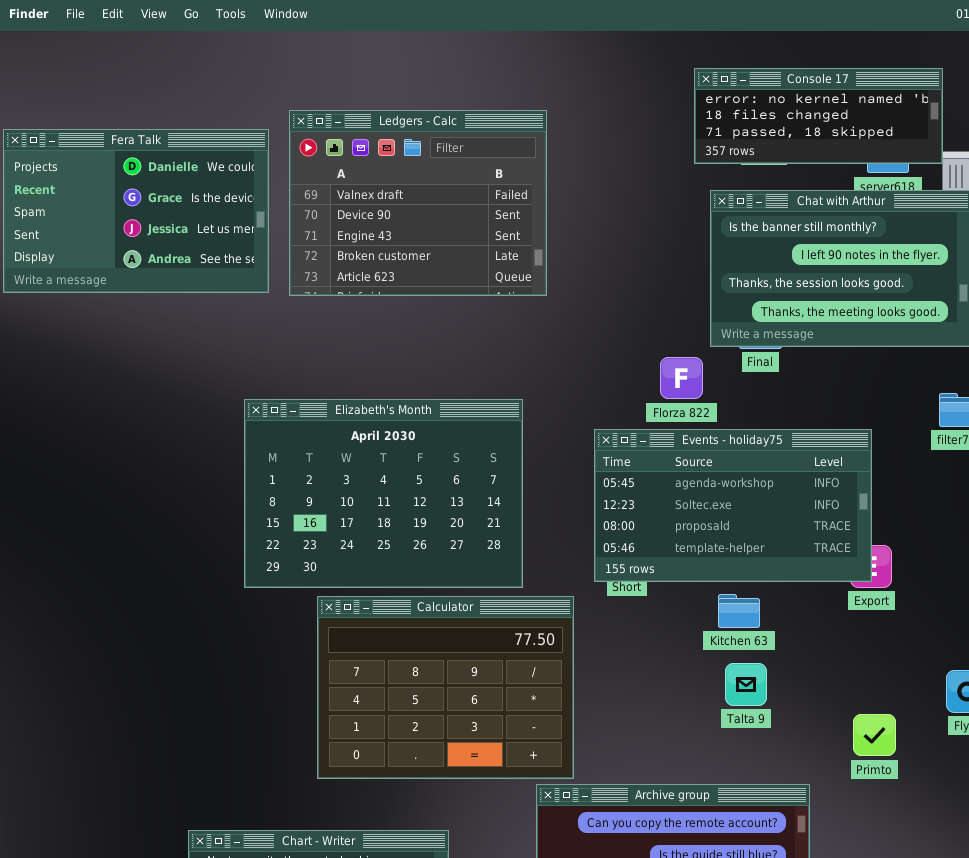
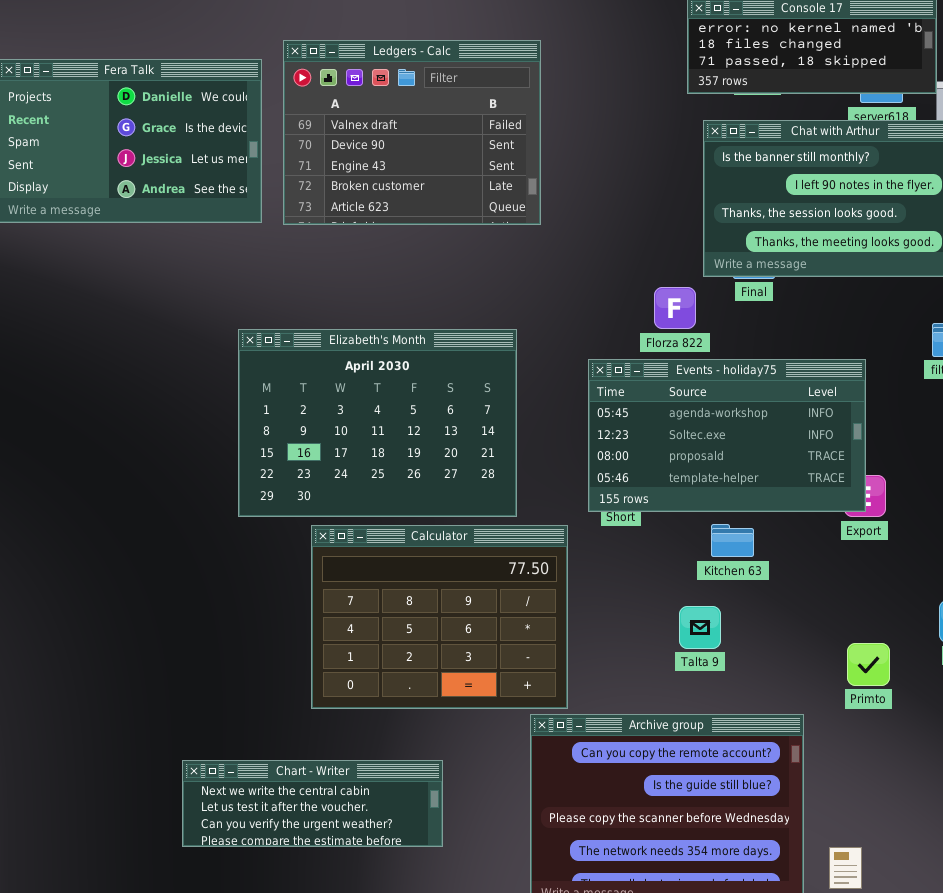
Talta 9: [725,663,767,706] -> [679,606,721,649], moved

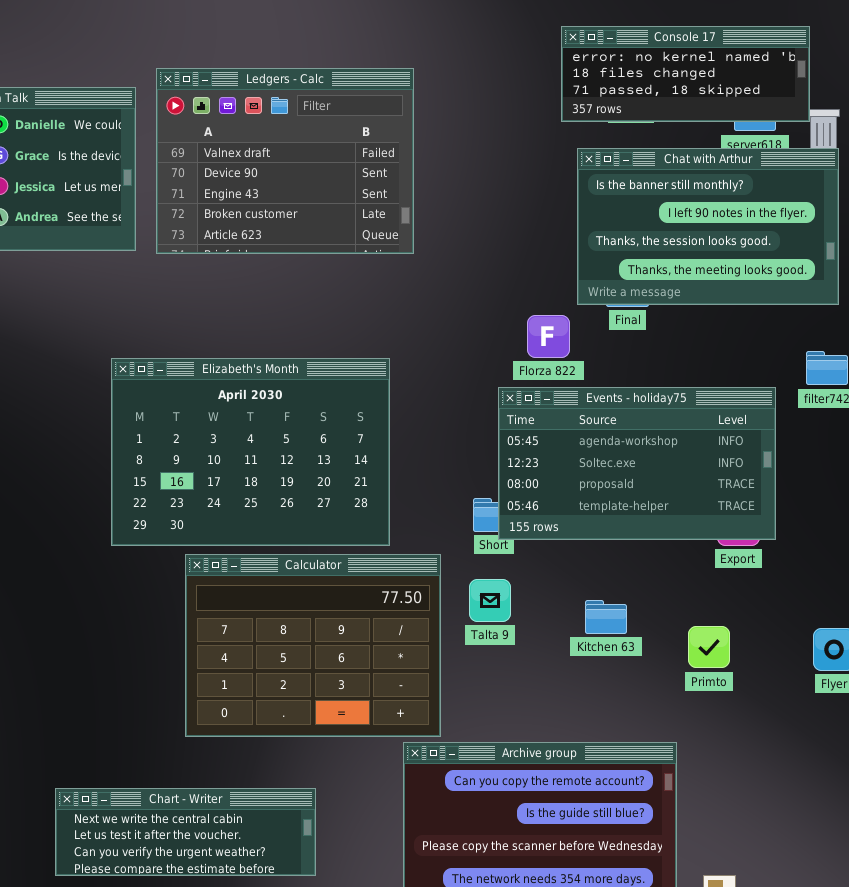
Events - holiday75: [588,359,866,512] -> [498,387,776,540], moved
Kitchen 63: [711,524,754,557] -> [585,600,627,634], moved
Talta 9: [679,606,721,649] -> [469,579,511,622], moved
Primto: [847,643,890,686] -> [688,626,730,668], moved

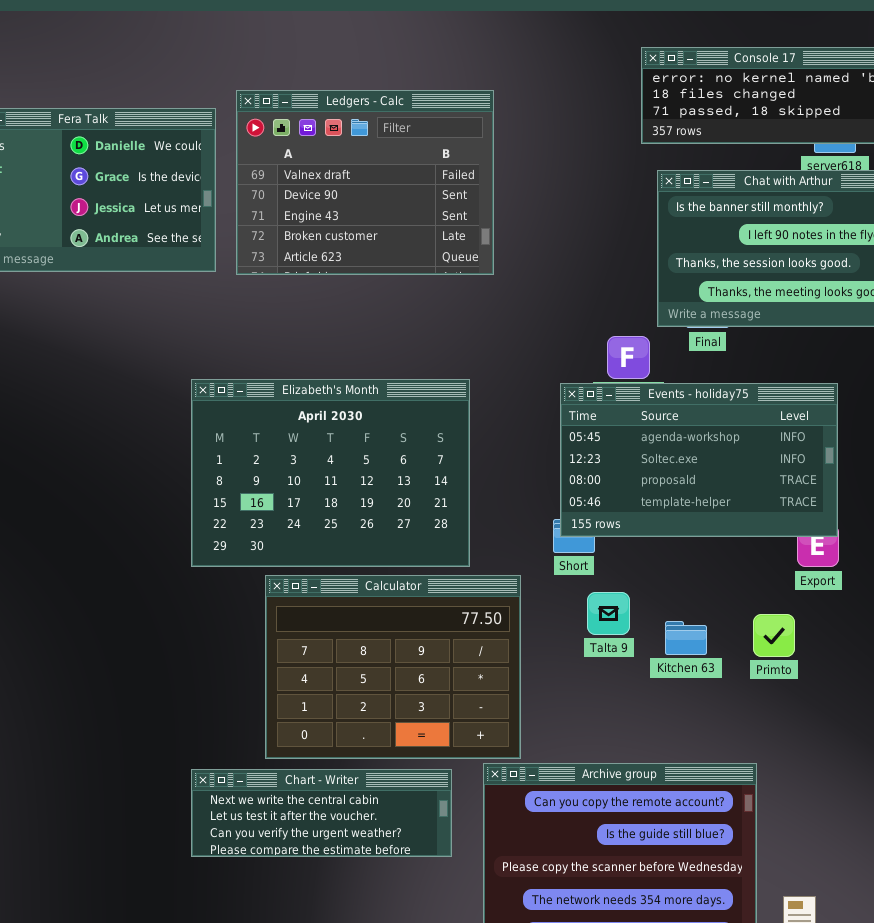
Events - holiday75: [498,387,776,540] -> [560,383,838,537], moved
Talta 9: [469,579,511,622] -> [587,592,630,635], moved
Primto: [688,626,730,668] -> [753,614,795,657], moved
Chart - Writer: [55,788,316,876] -> [191,769,452,857], moved

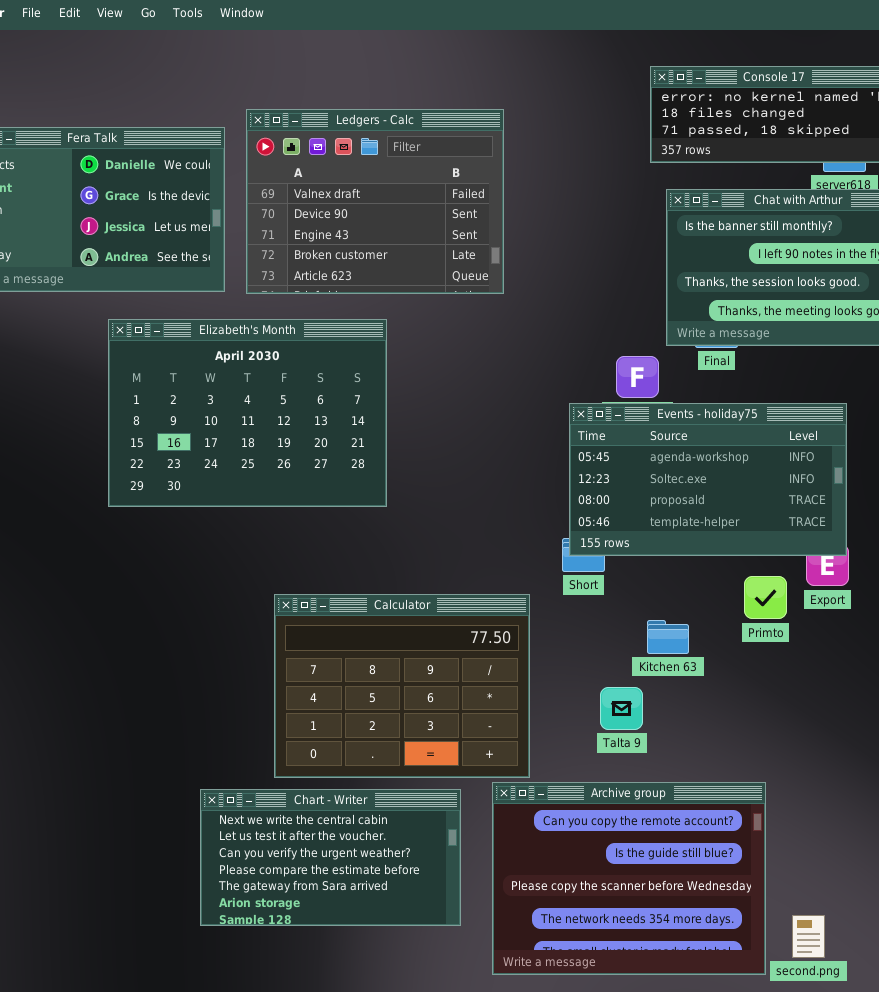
Elizabeth's Month: [191,379,470,567] -> [108,319,387,507], moved
Talta 9: [587,592,630,635] -> [600,687,643,730], moved
Primto: [753,614,795,657] -> [744,576,787,619], moved
Kitchen 63: [665,621,707,655] -> [647,620,689,654], moved
Chart - Writer: [191,769,452,857] -> [200,789,461,926], resized

